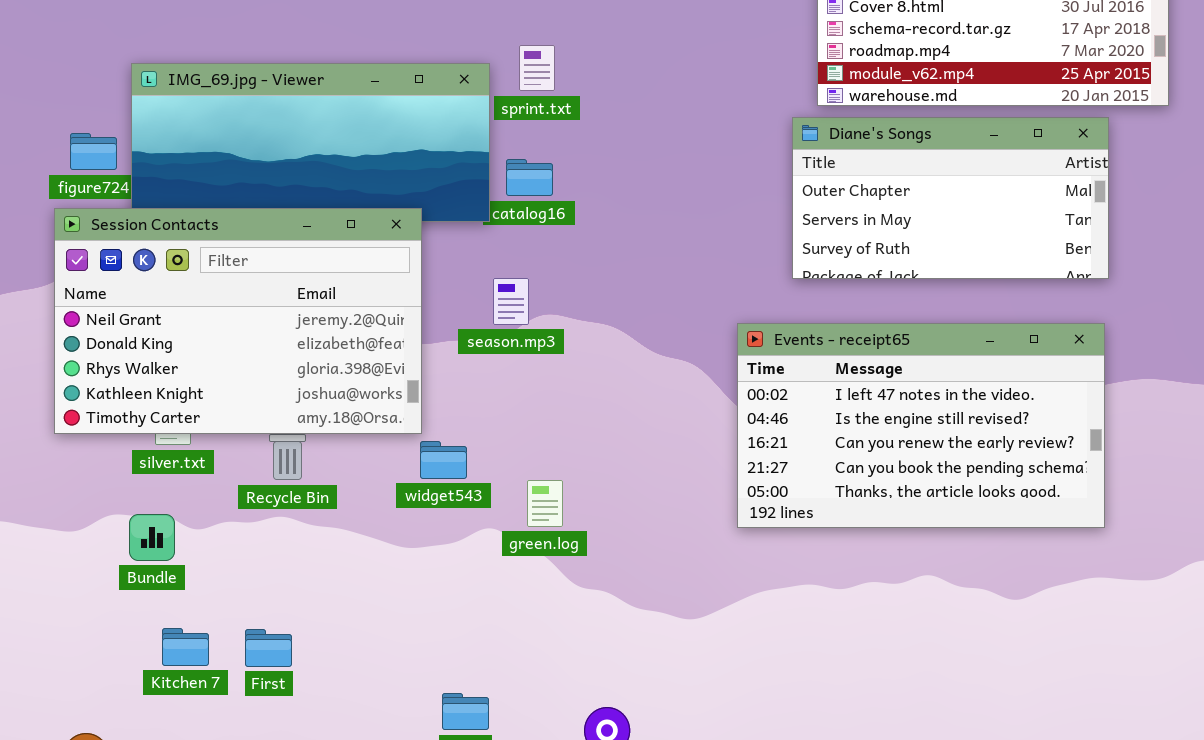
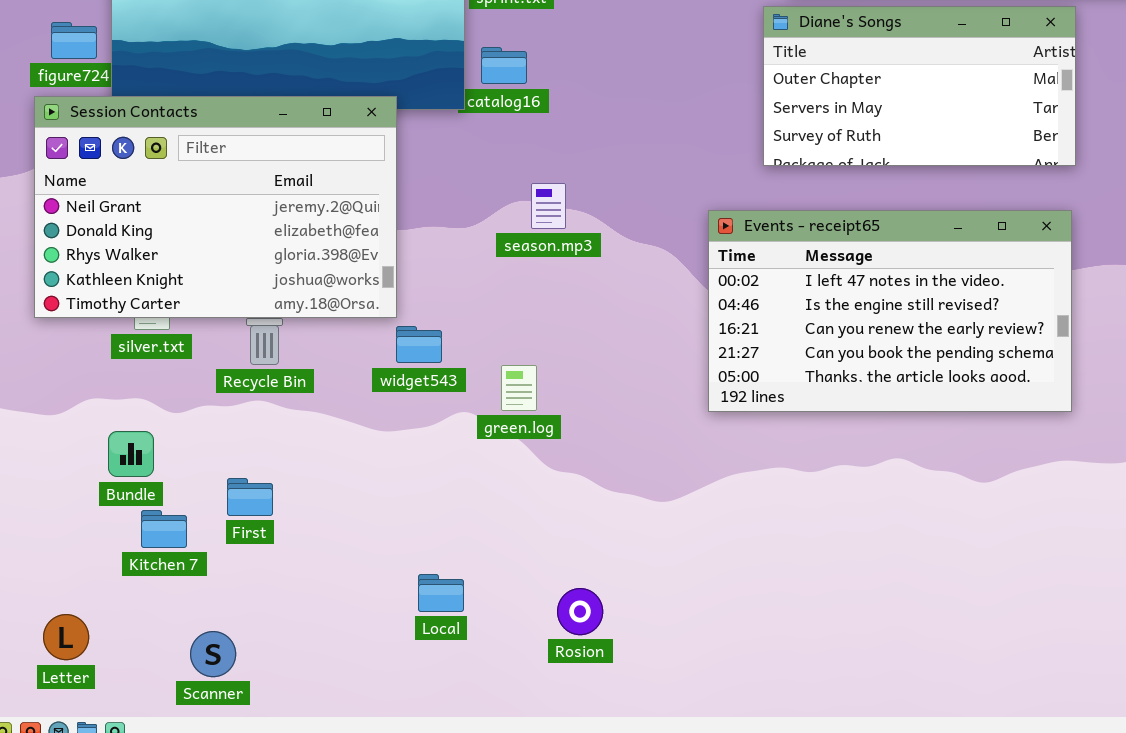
season.mp3: [493,278,529,325] -> [531,183,566,229], moved
Bundle: [129,514,175,561] -> [108,431,154,477], moved
First: [245,629,292,667] -> [227,478,273,516], moved

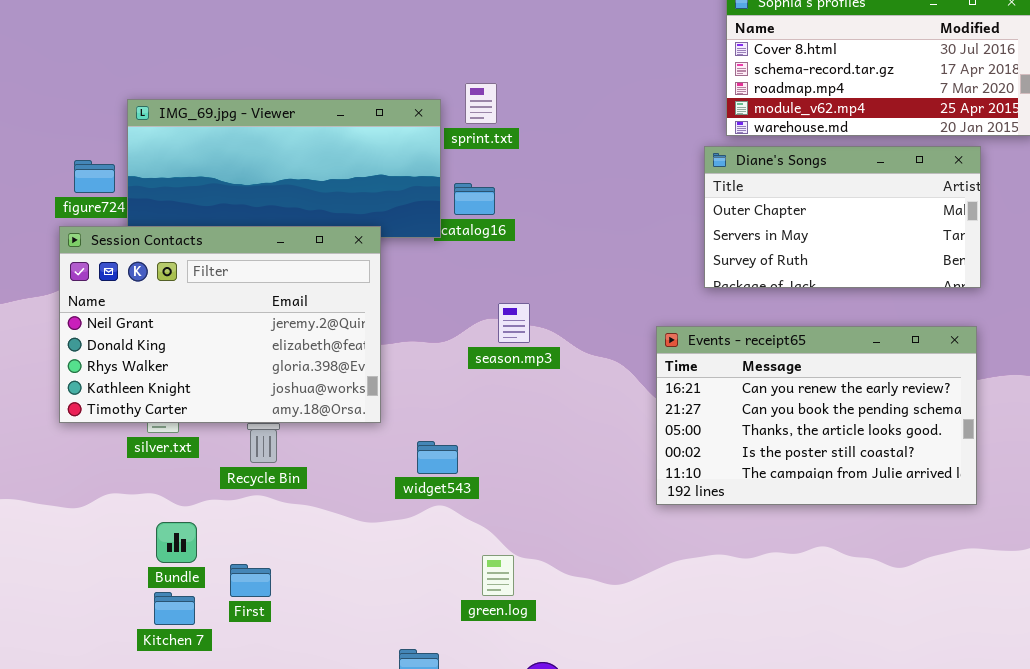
Events - receipt65: [708,210,1072,412] -> [656,326,977,505], scrolled down 2 rows
widget543: [396,326,442,363] -> [417,441,458,474], moved
green.log: [501,365,537,411] -> [482,555,514,596], moved
Bundle: [108,431,154,477] -> [156,522,197,563], moved

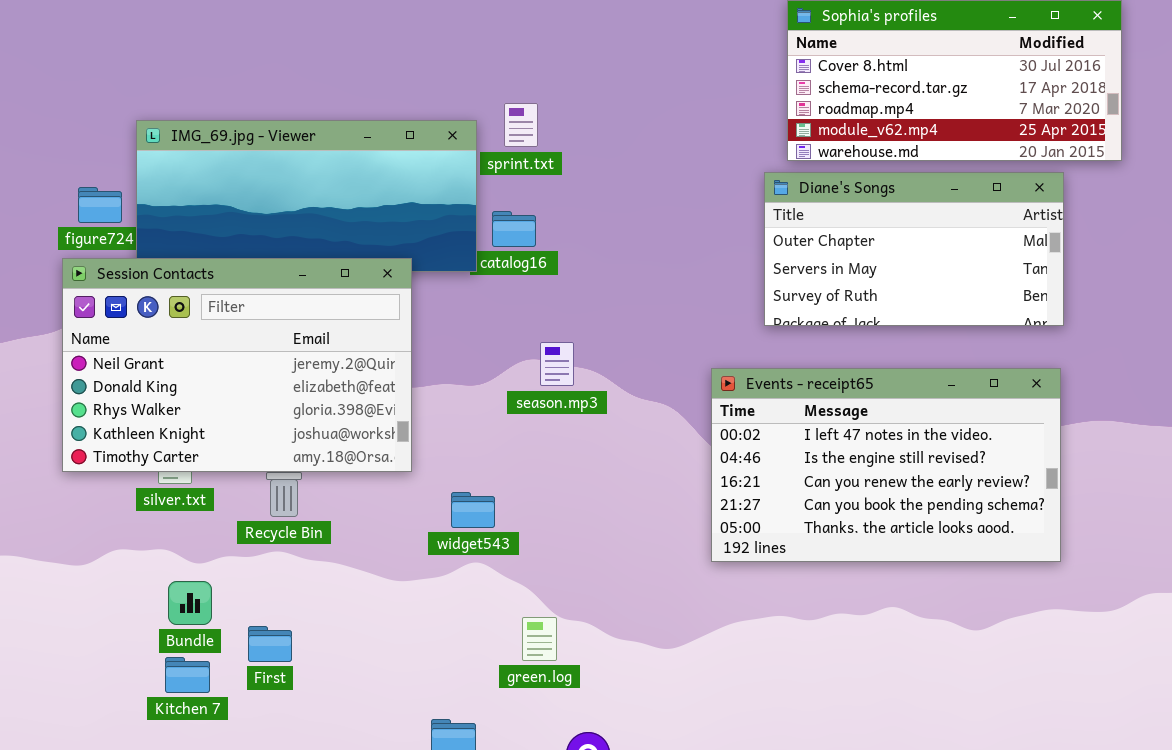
Events - receipt65: [656,326,977,505] -> [711,368,1061,562], scrolled up 2 rows

